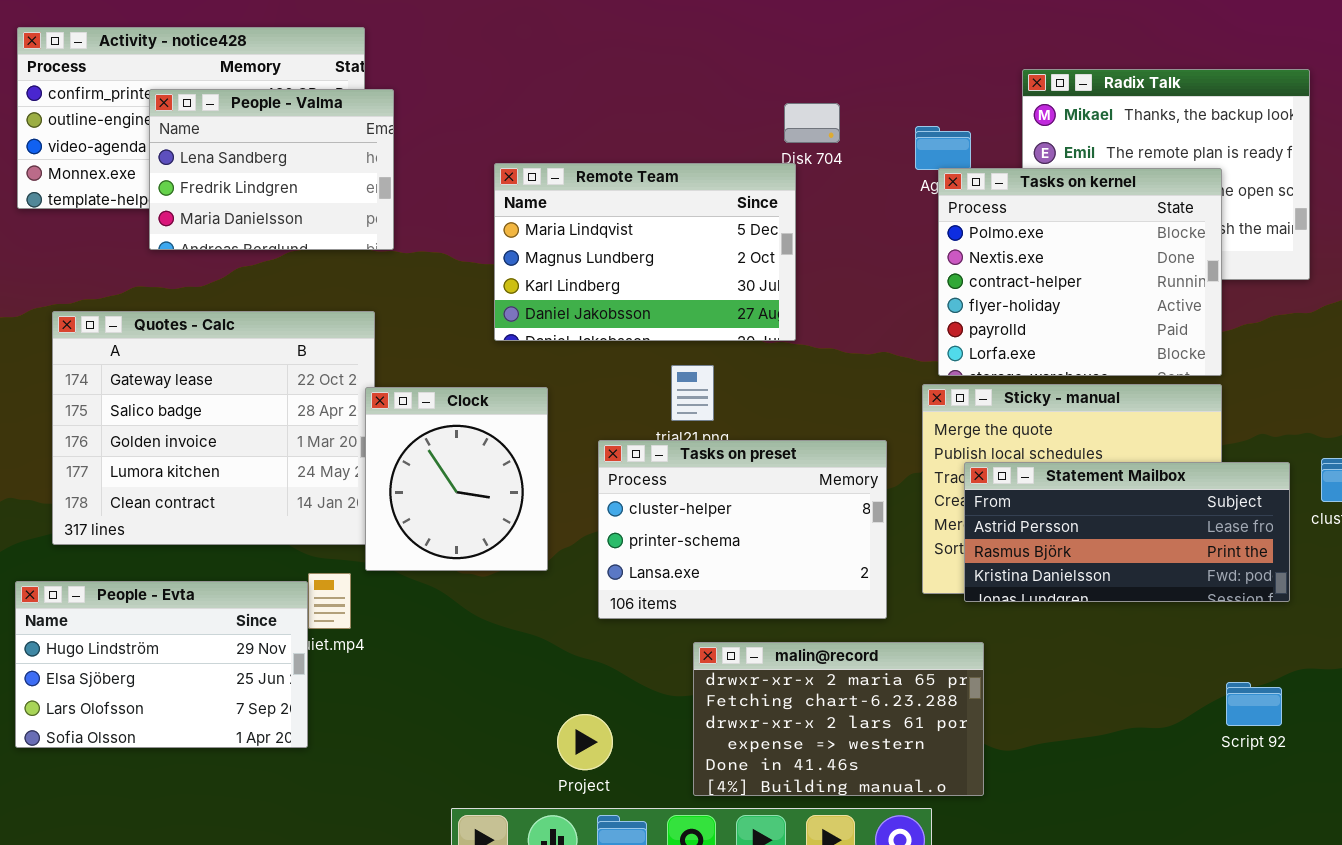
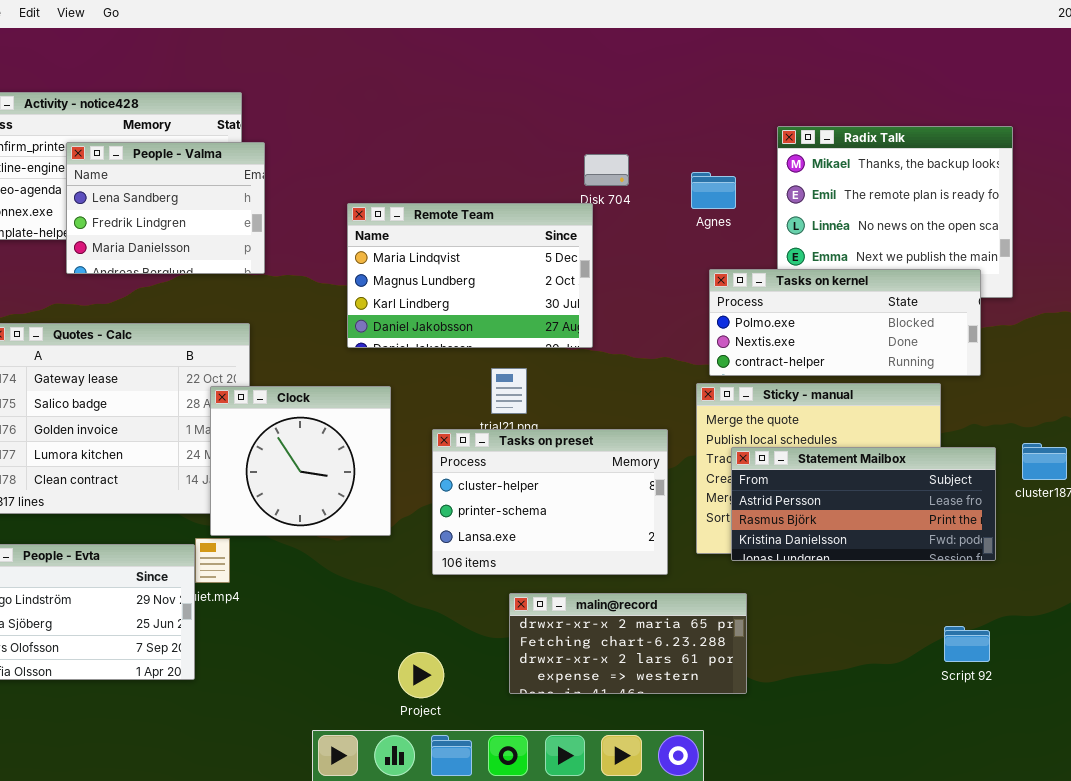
Tasks on kernel: [938,168,1222,376] -> [709,269,981,376], resized
Clock: [365,387,548,571] -> [210,386,391,536], resized
malin@record: [693,642,984,796] -> [509,593,747,694], resized

